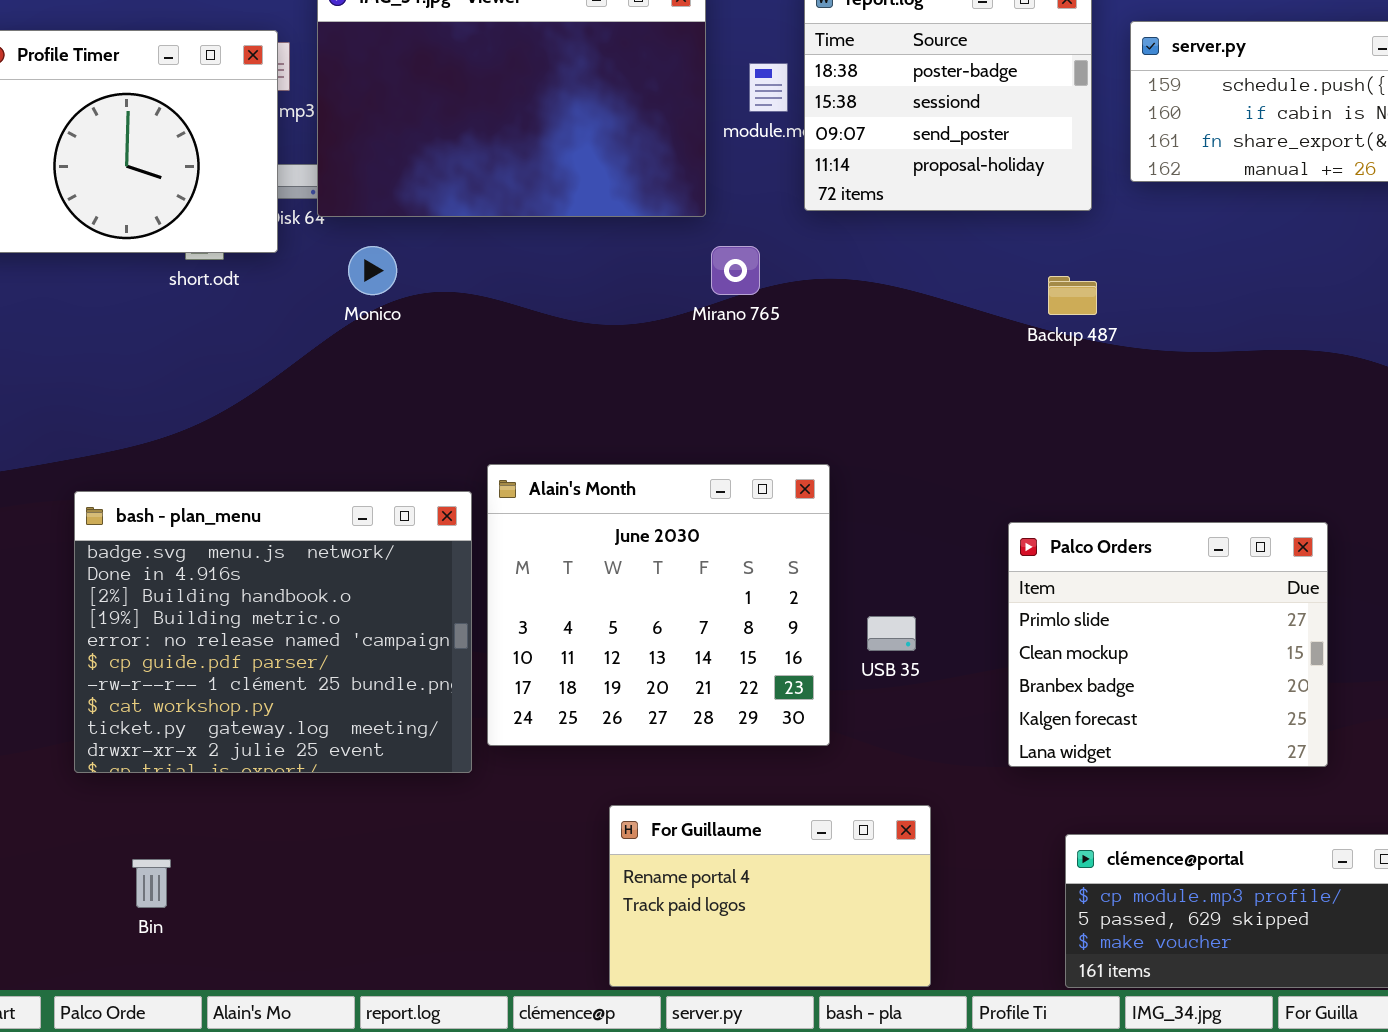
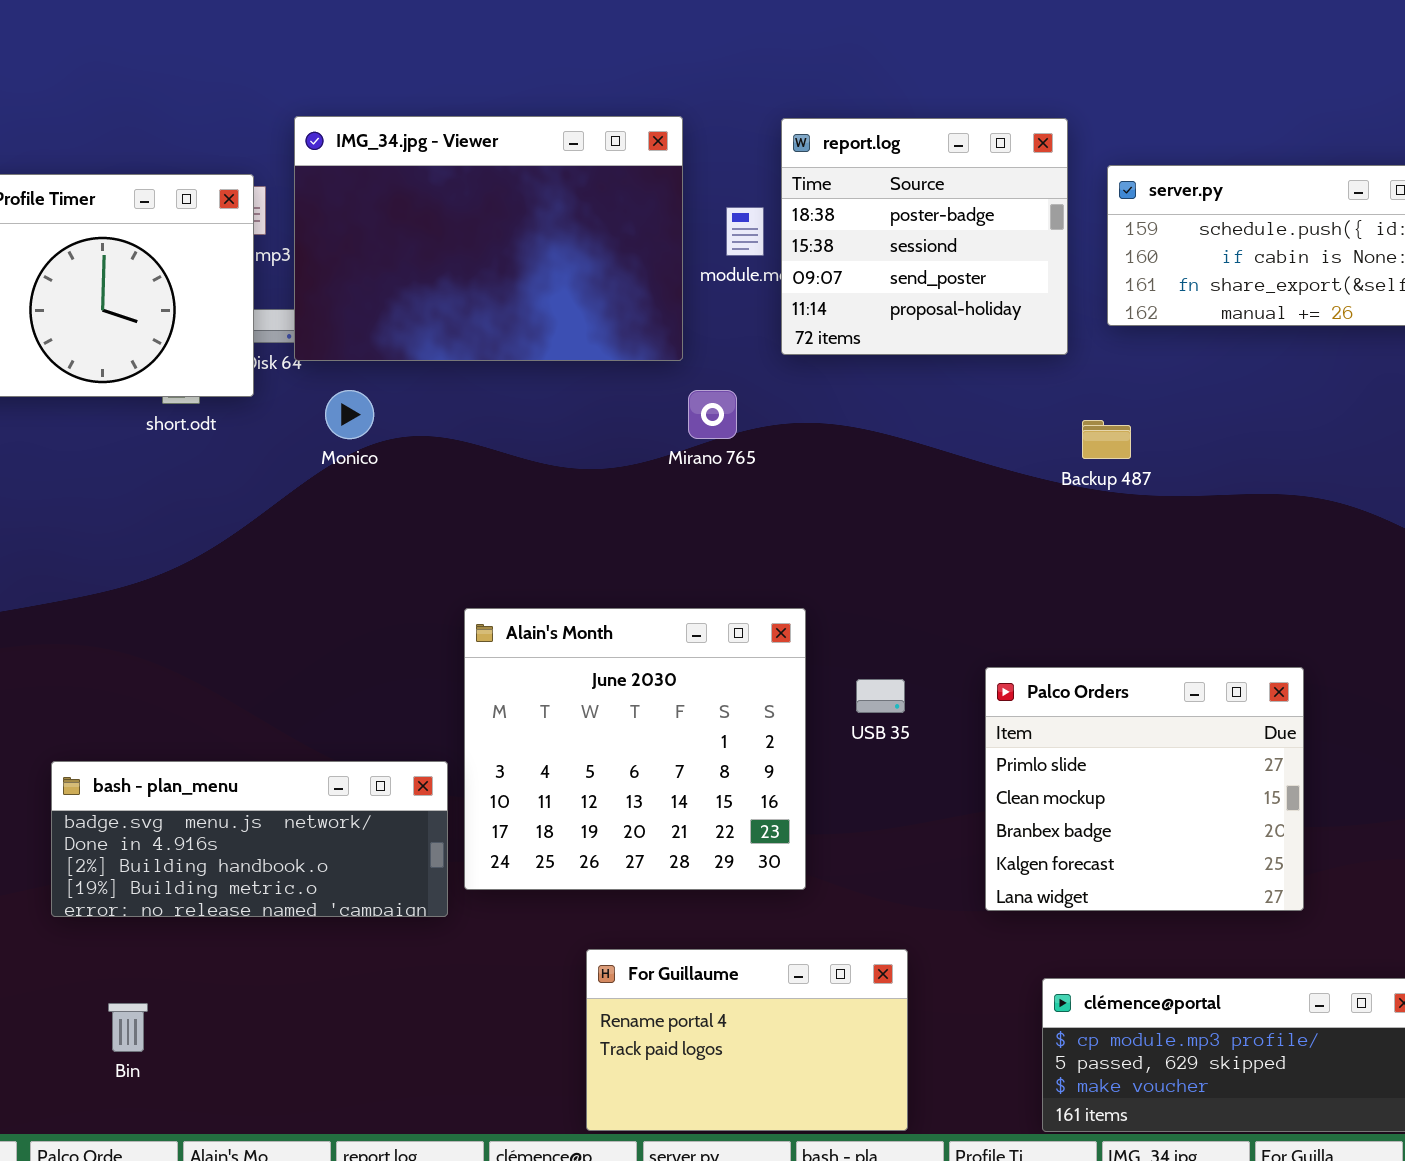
Backup 487: [1048,276,1097,315] -> [1082,420,1131,459], moved
bash - plan_menu: [74,491,472,773] -> [51,761,448,917], resized
USB 35: [867,616,916,651] -> [856,679,905,713], moved

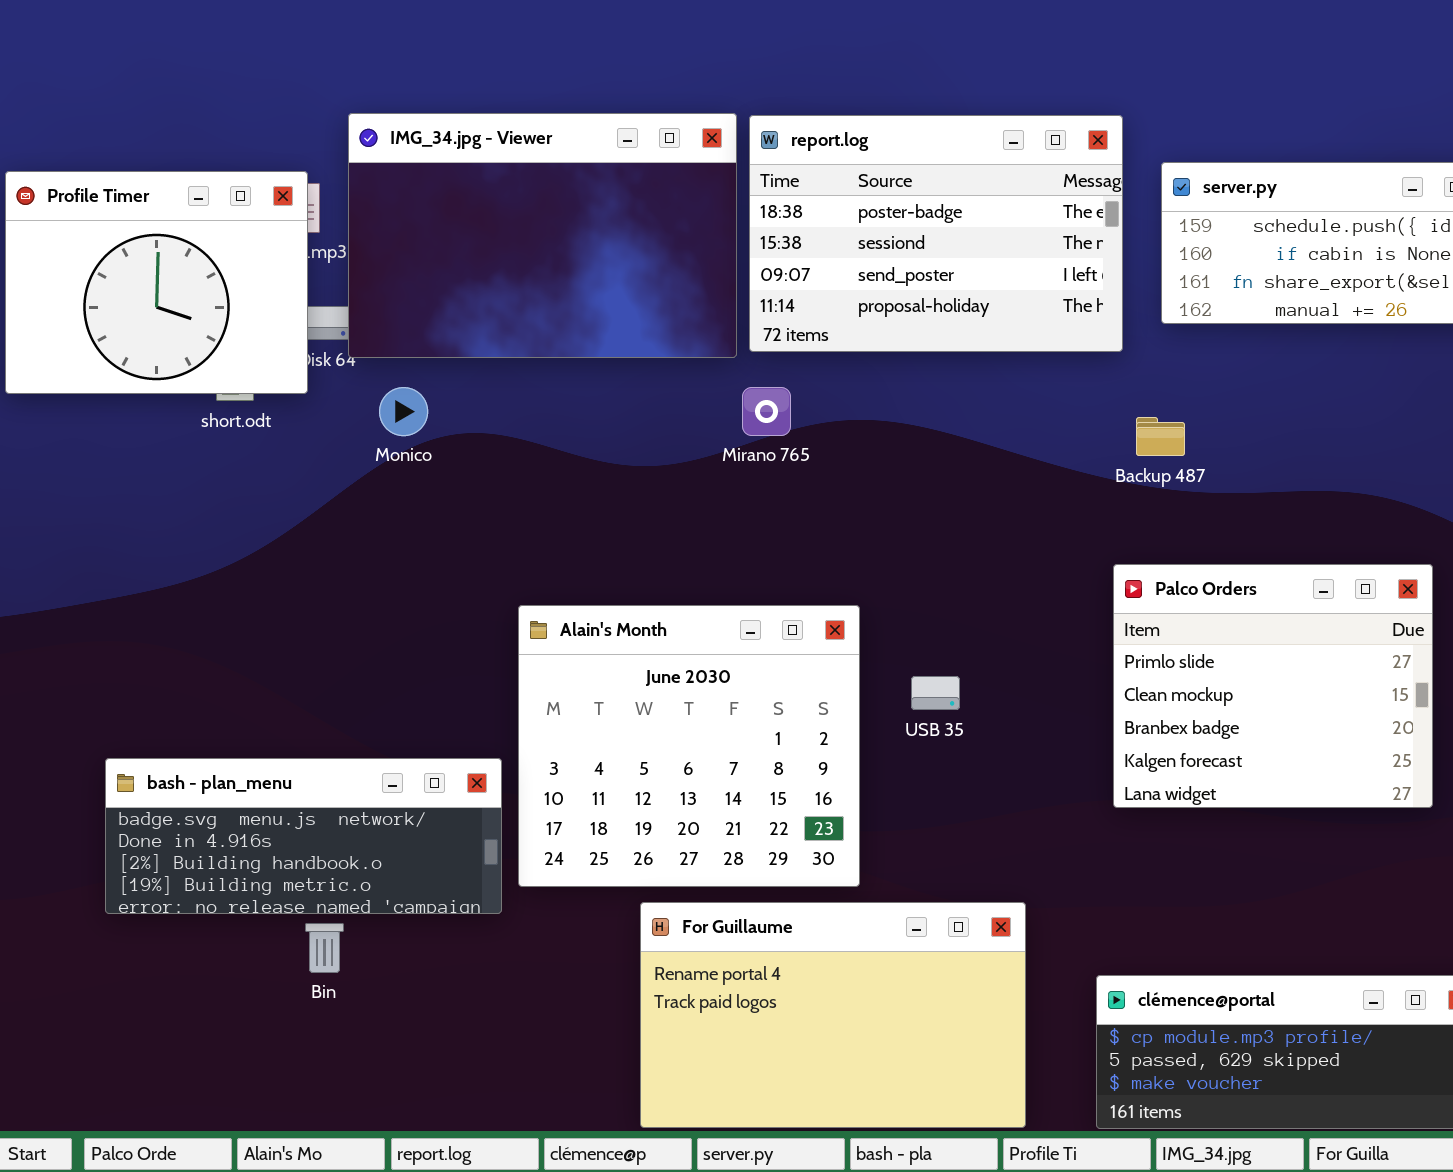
report.log: [781,118,1068,355] -> [749,115,1123,352], resized
Palco Orders: [985,667,1304,911] -> [1113,564,1433,808], moved
For Guillaume: [586,949,908,1131] -> [640,902,1026,1128], resized
Bin: [108,1003,148,1052] -> [305,923,344,973], moved

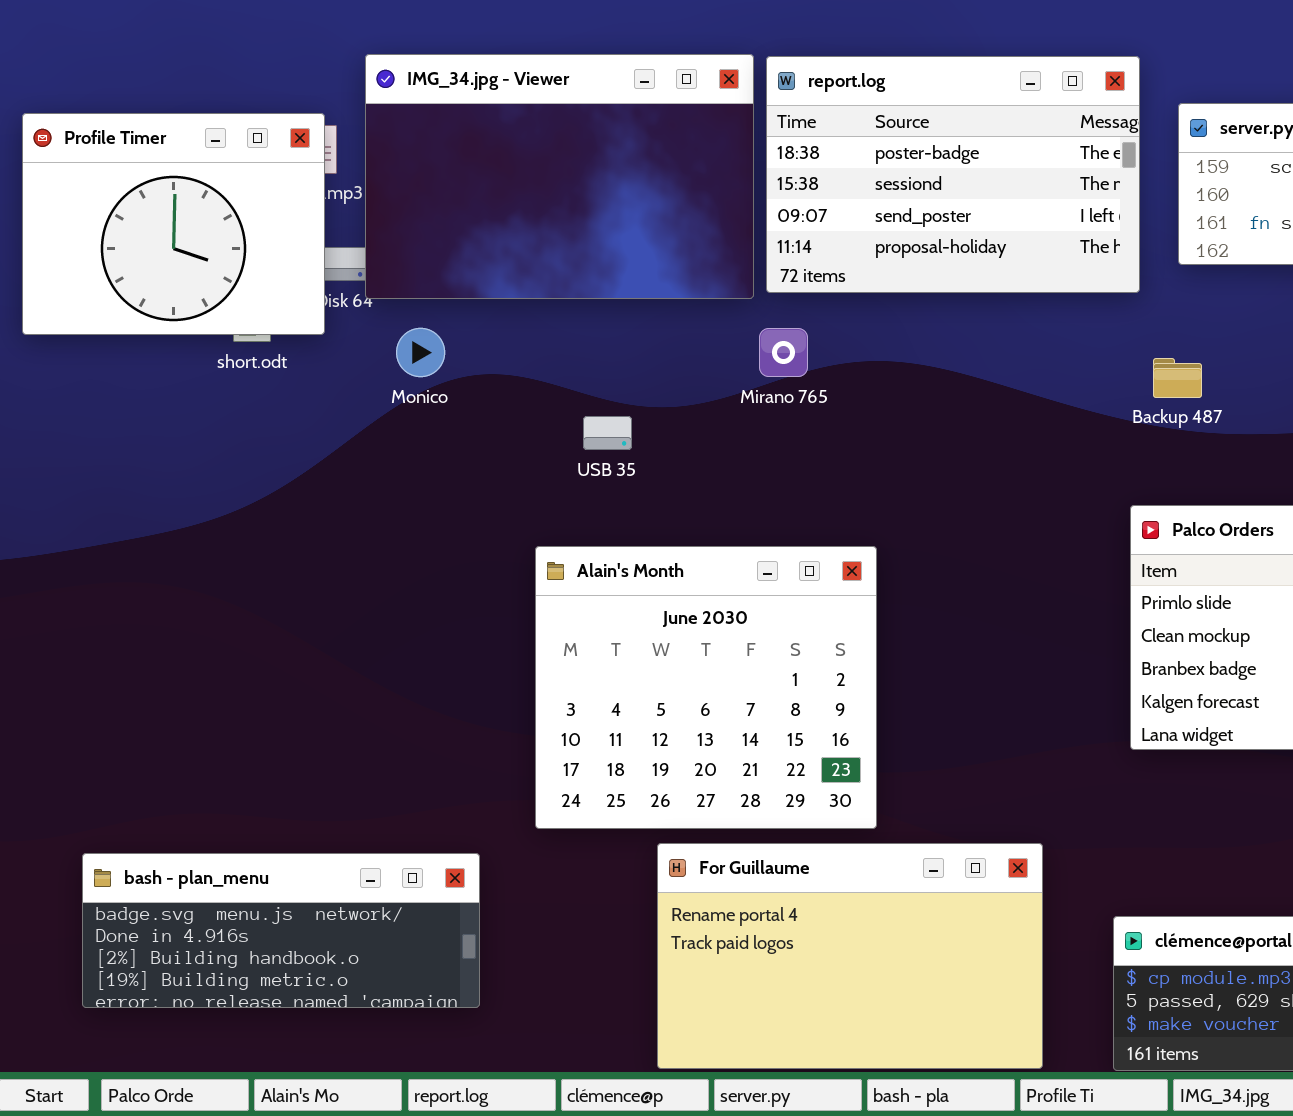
USB 35: [911,676,960,710] -> [583,416,632,450], moved
bash - plan_menu: [105,758,502,914] -> [82,853,480,1008], moved

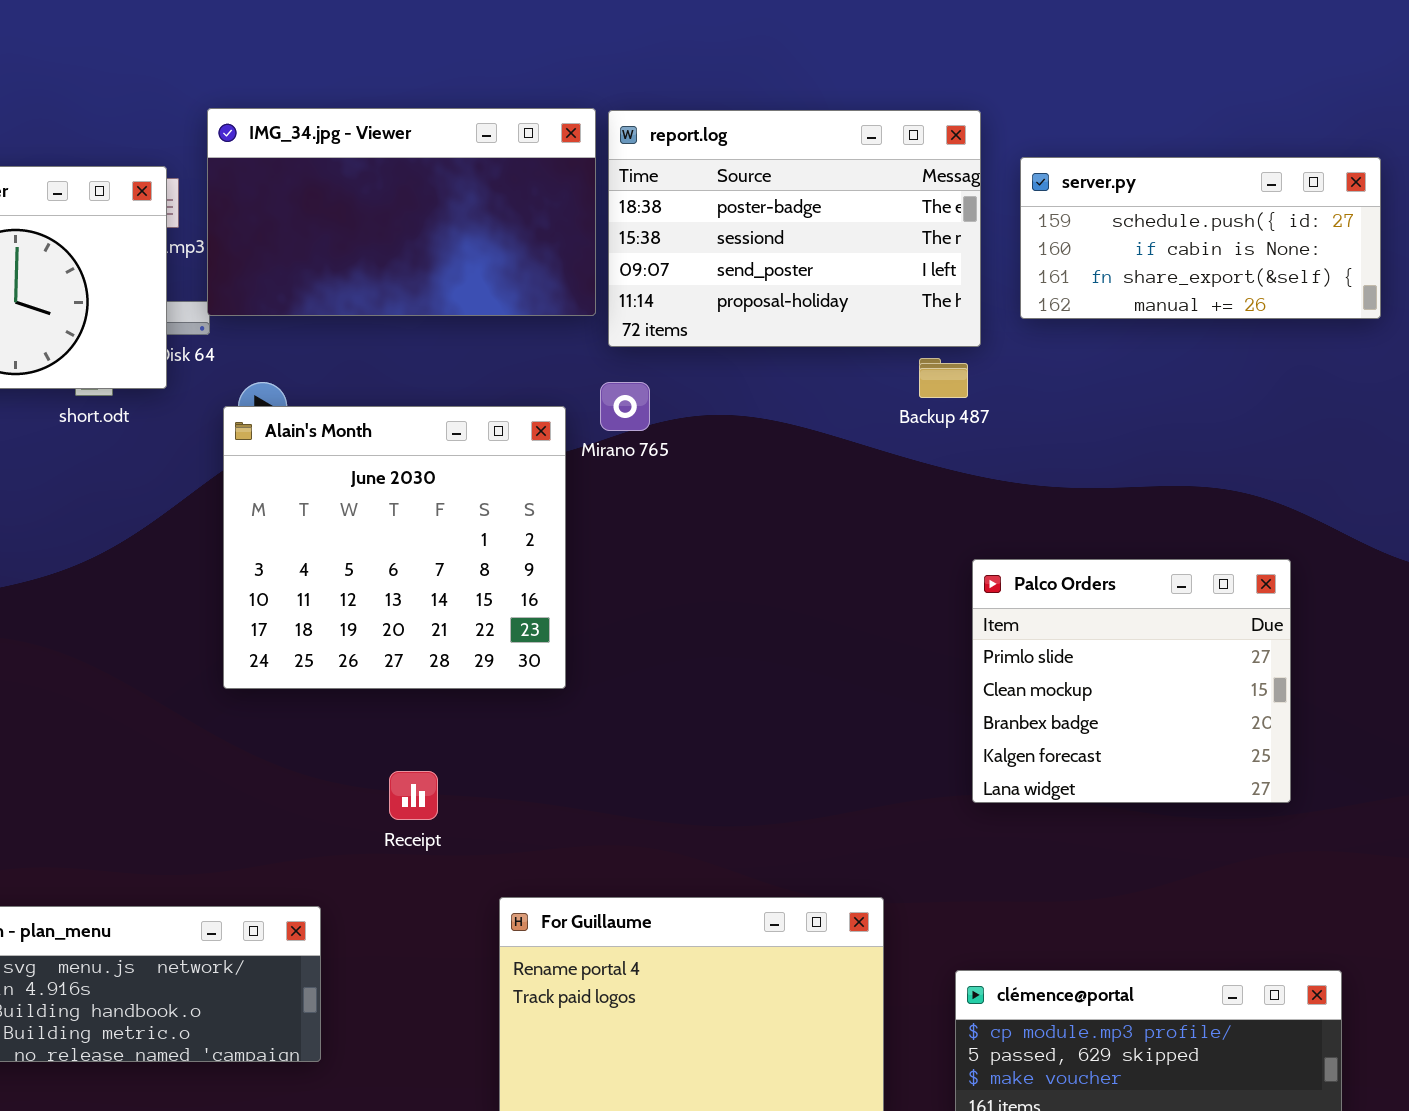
IMG_34.jpg - Viewer: [365,54,754,299] -> [207,108,596,316], resized
Backup 487: [1153,358,1202,398] -> [919,358,968,398], moved
Alain's Month: [535,546,877,829] -> [223,406,566,689], moved

